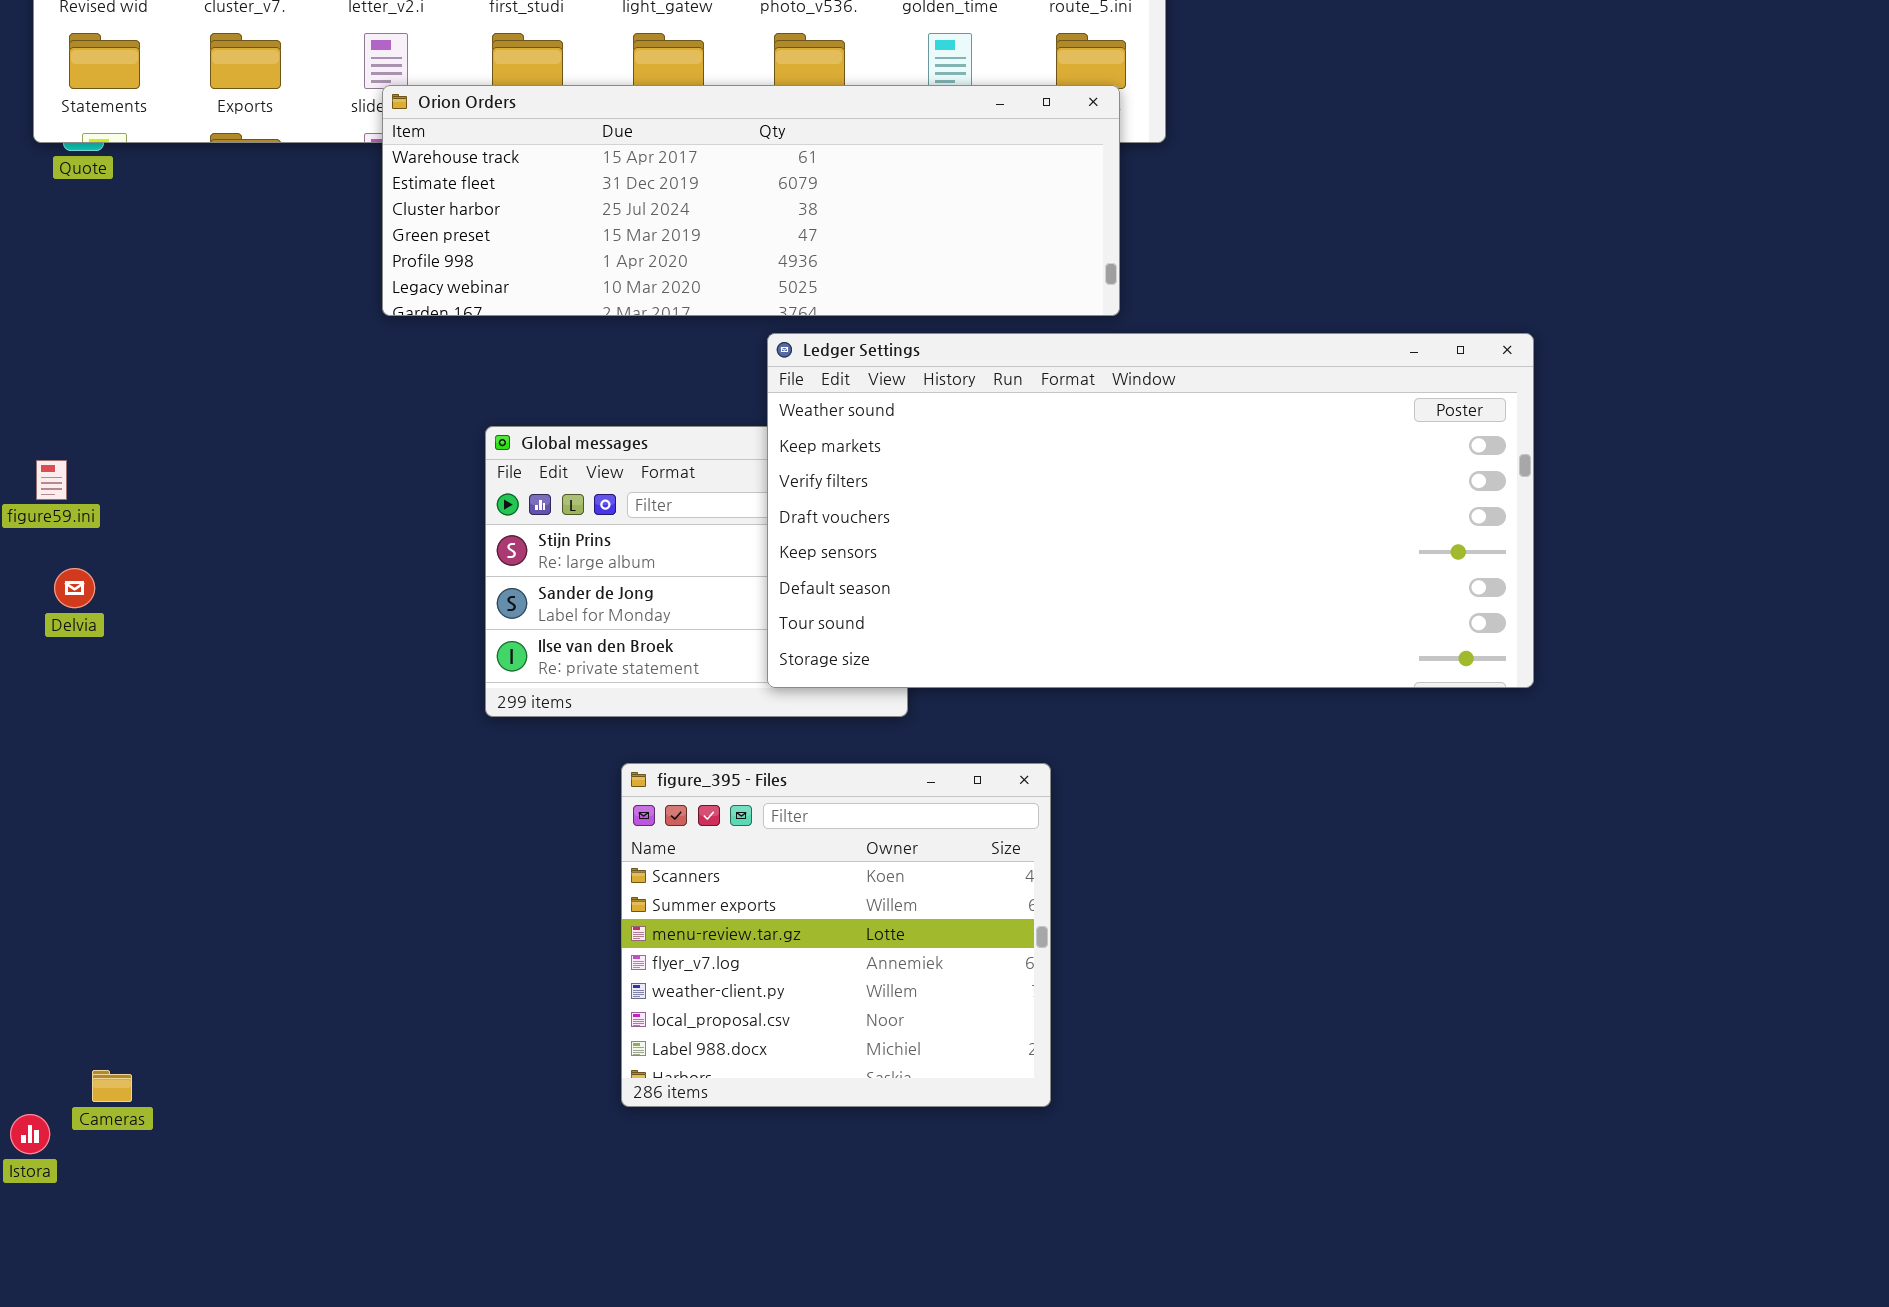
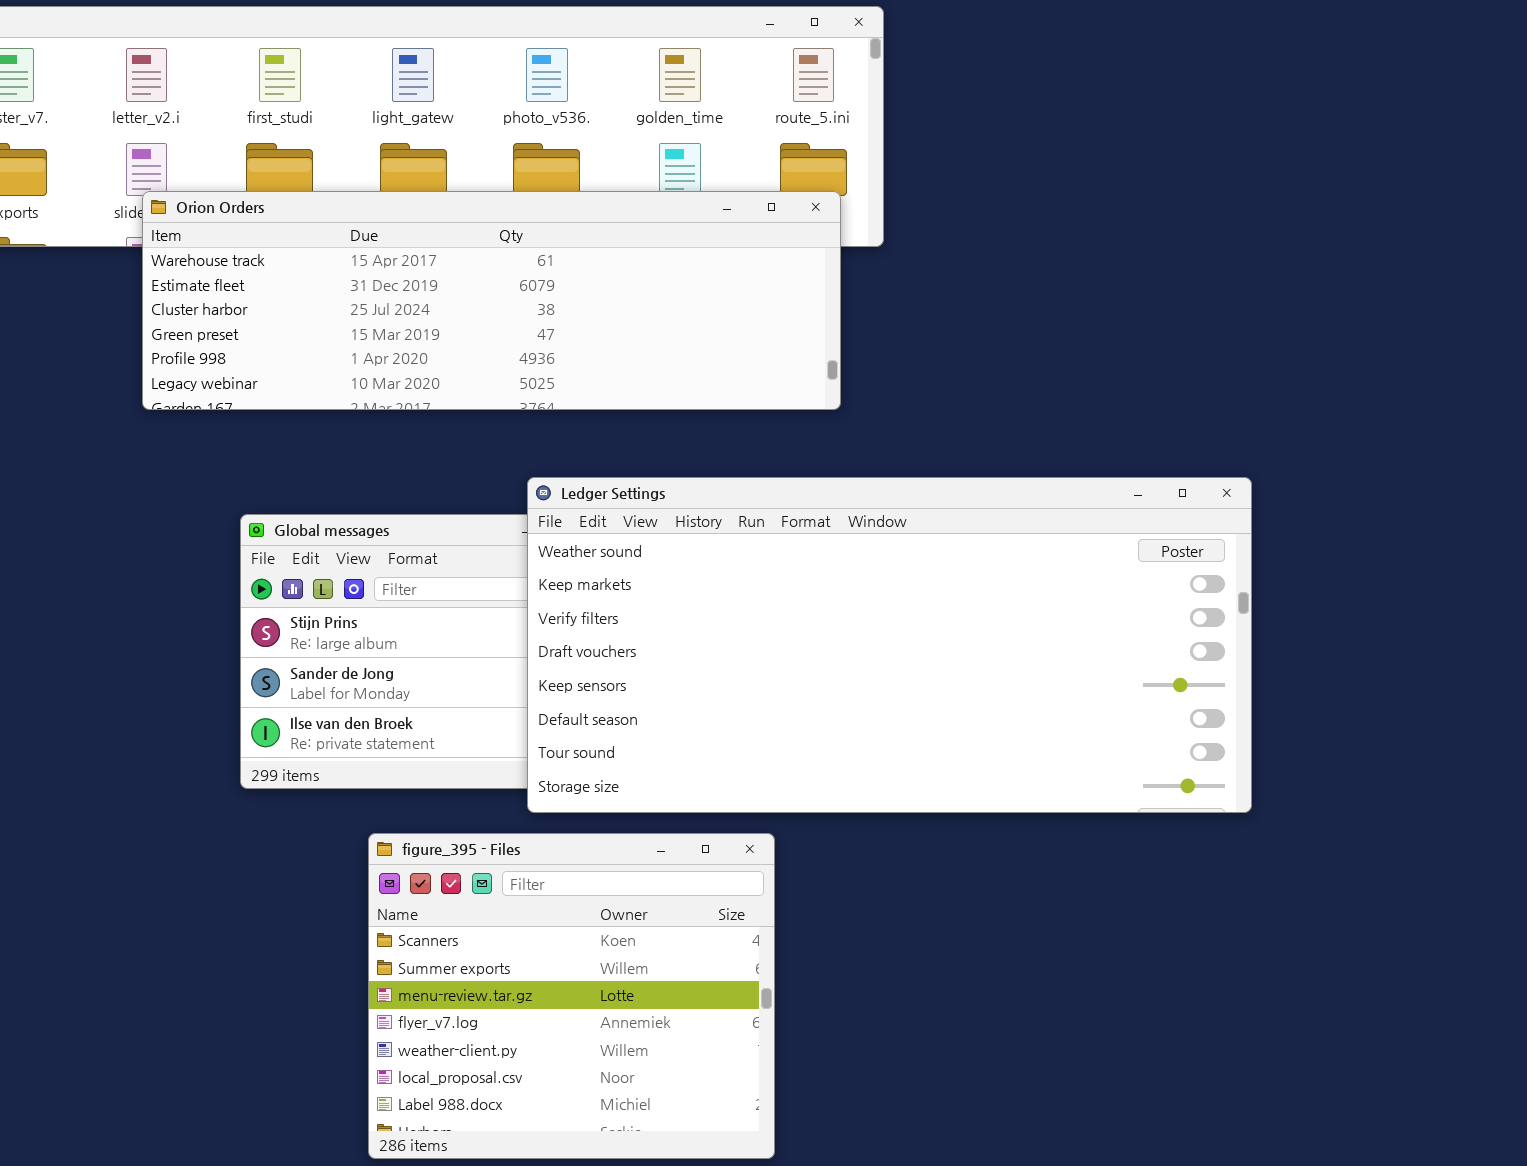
Ledger Settings: [767,333,1534,688] -> [527,477,1252,813], moved

